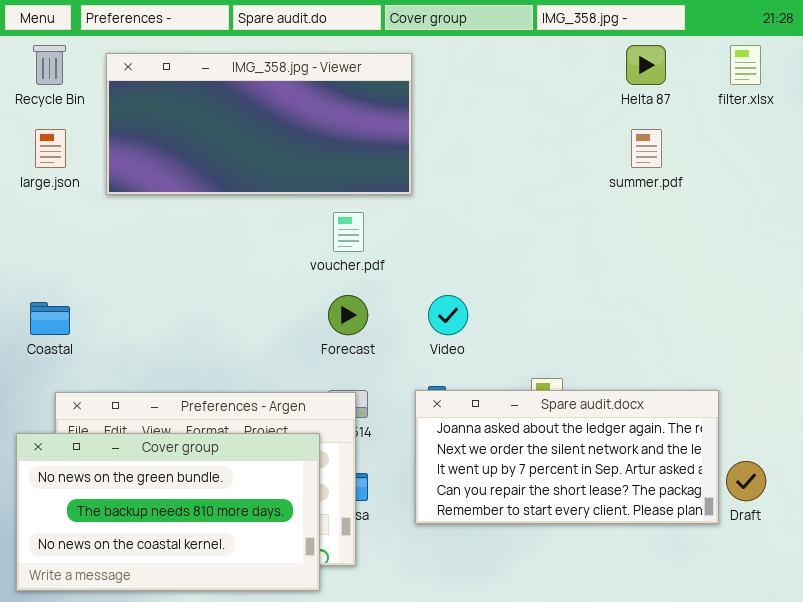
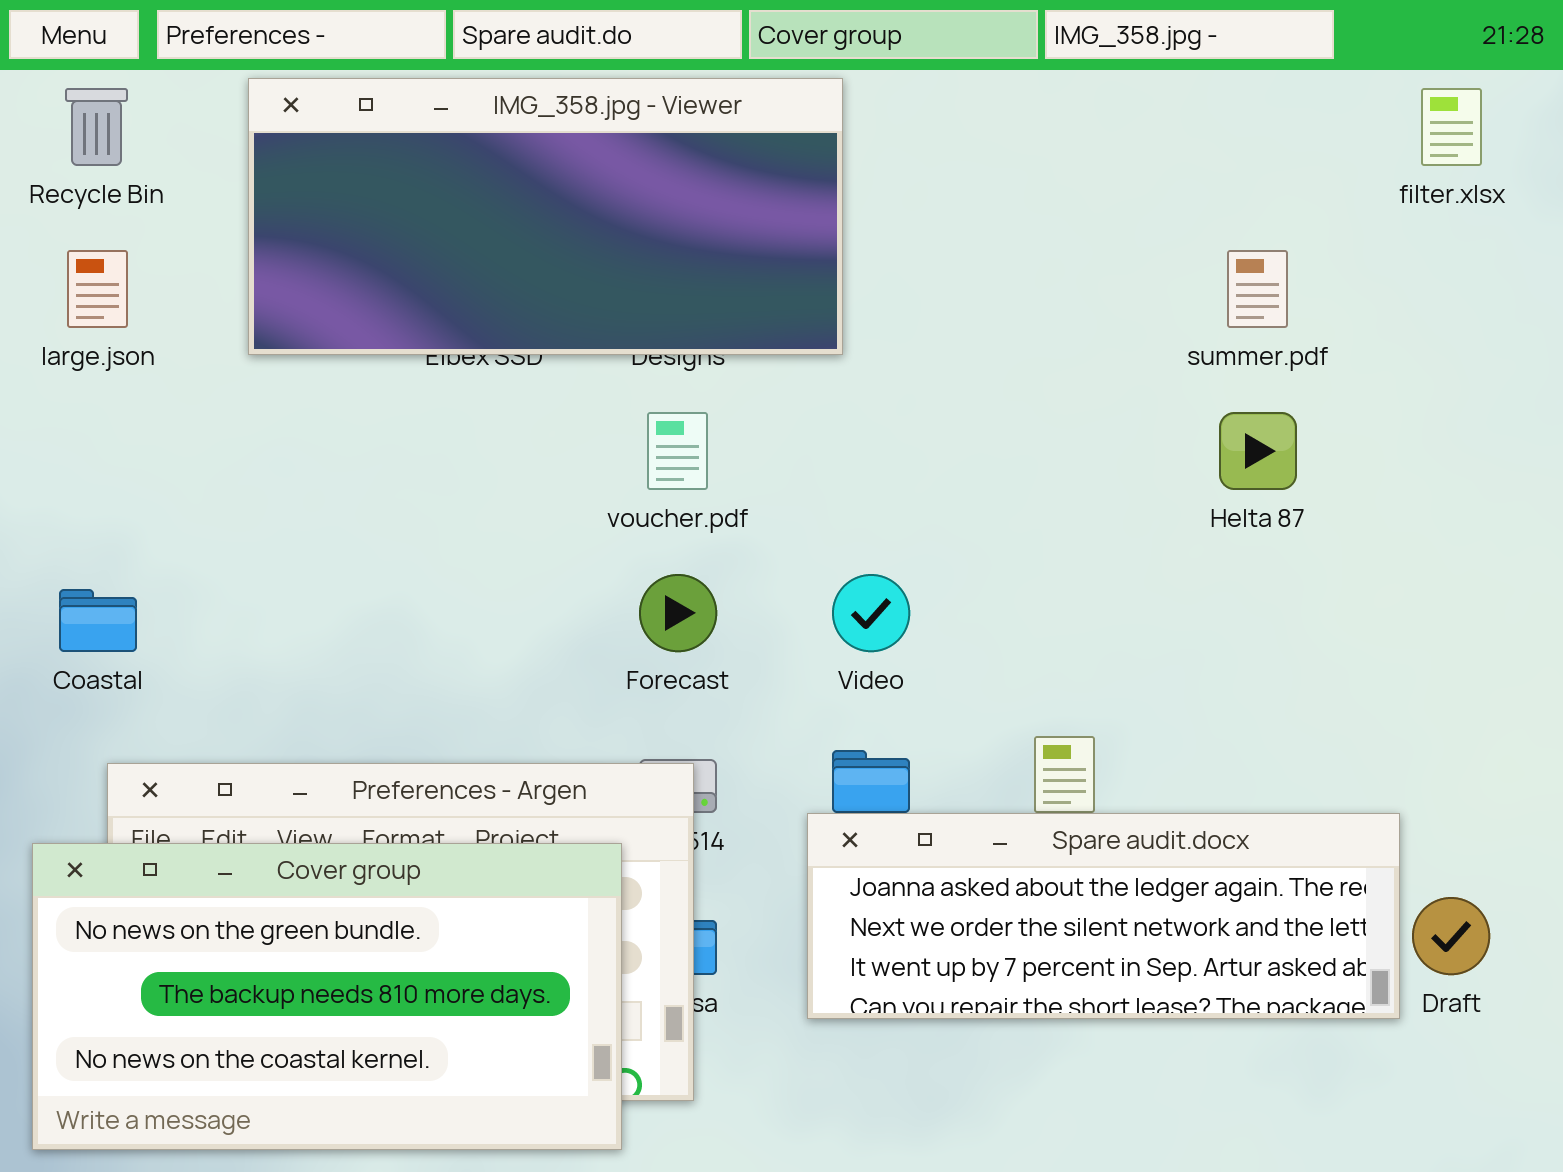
Helta 87: [626,45,666,85] -> [1219,412,1297,490], moved
IMG_358.jpg - Viewer: [106,53,412,195] -> [248,78,843,355], moved
Spare audit.docx: [415,390,719,524] -> [807,813,1400,1019], resized

